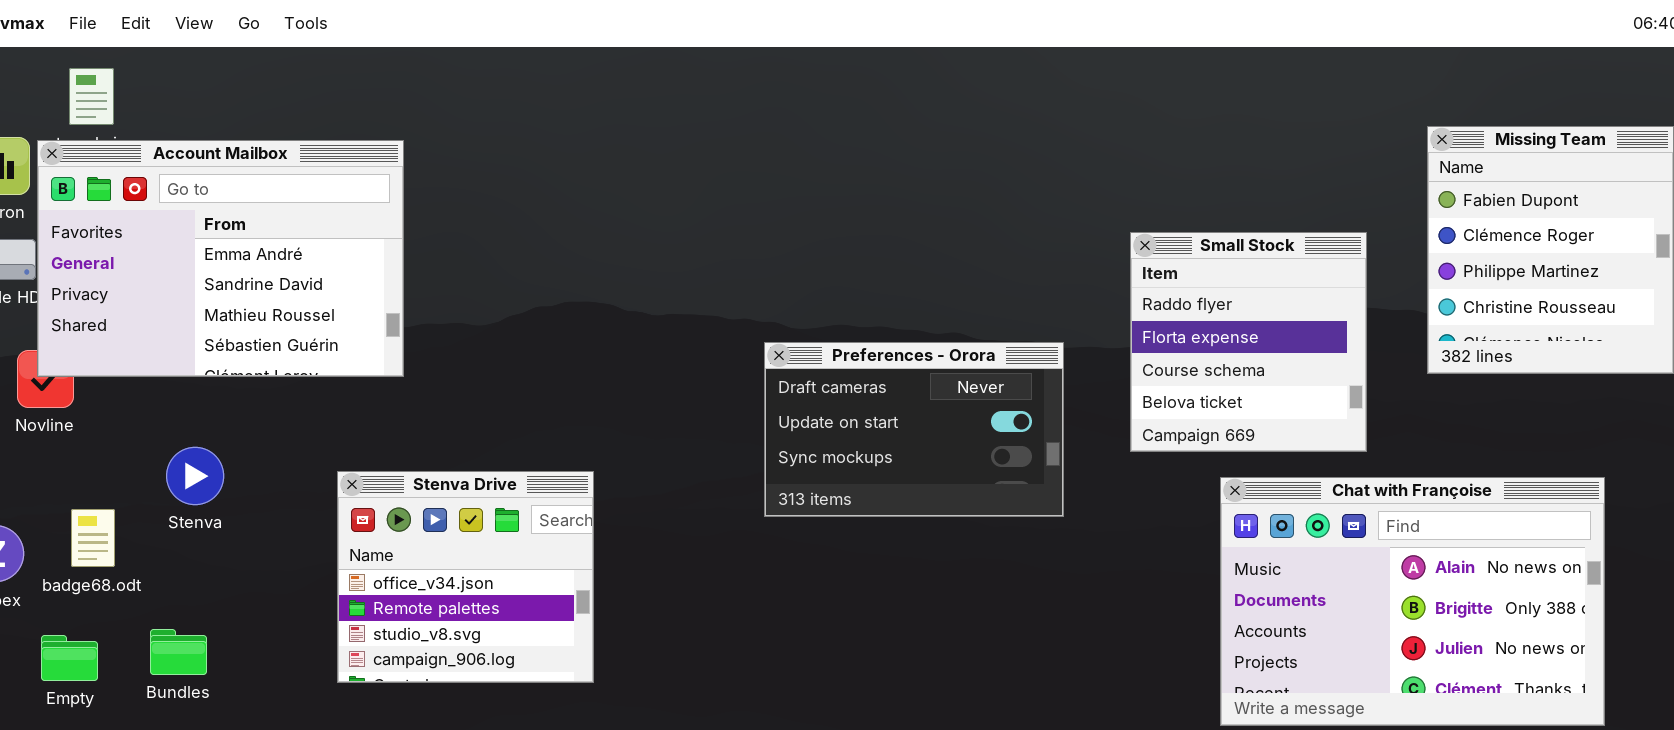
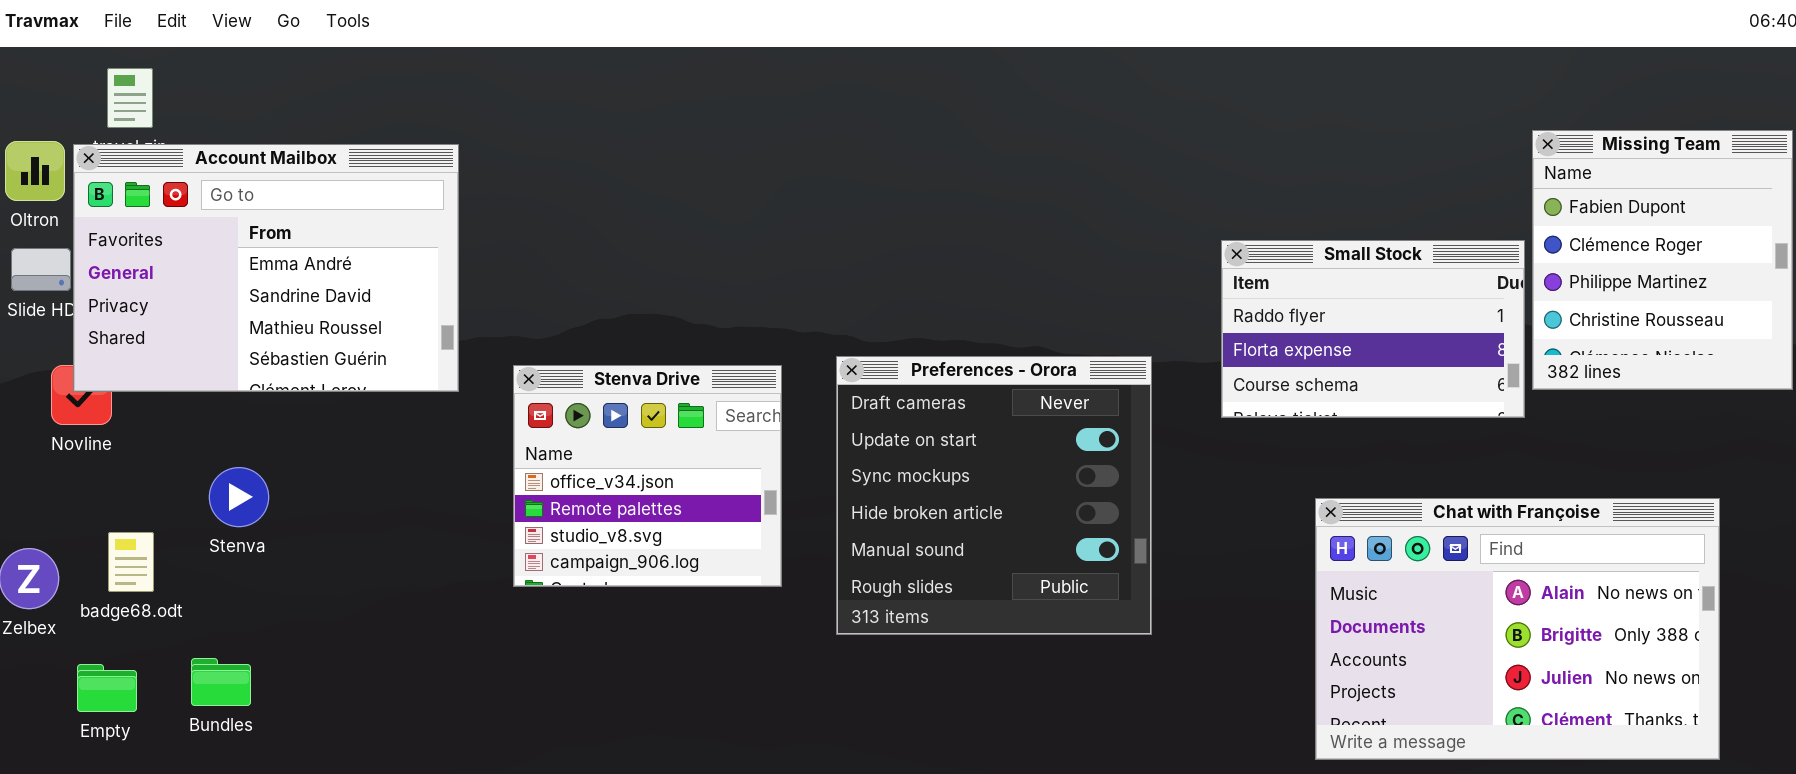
Small Stock: [1130,232,1367,452] -> [1221,240,1525,418], resized
Preferences - Orora: [764,342,1064,517] -> [836,356,1152,635], resized
Stenva Drive: [337,471,594,683] -> [513,365,782,587], moved

